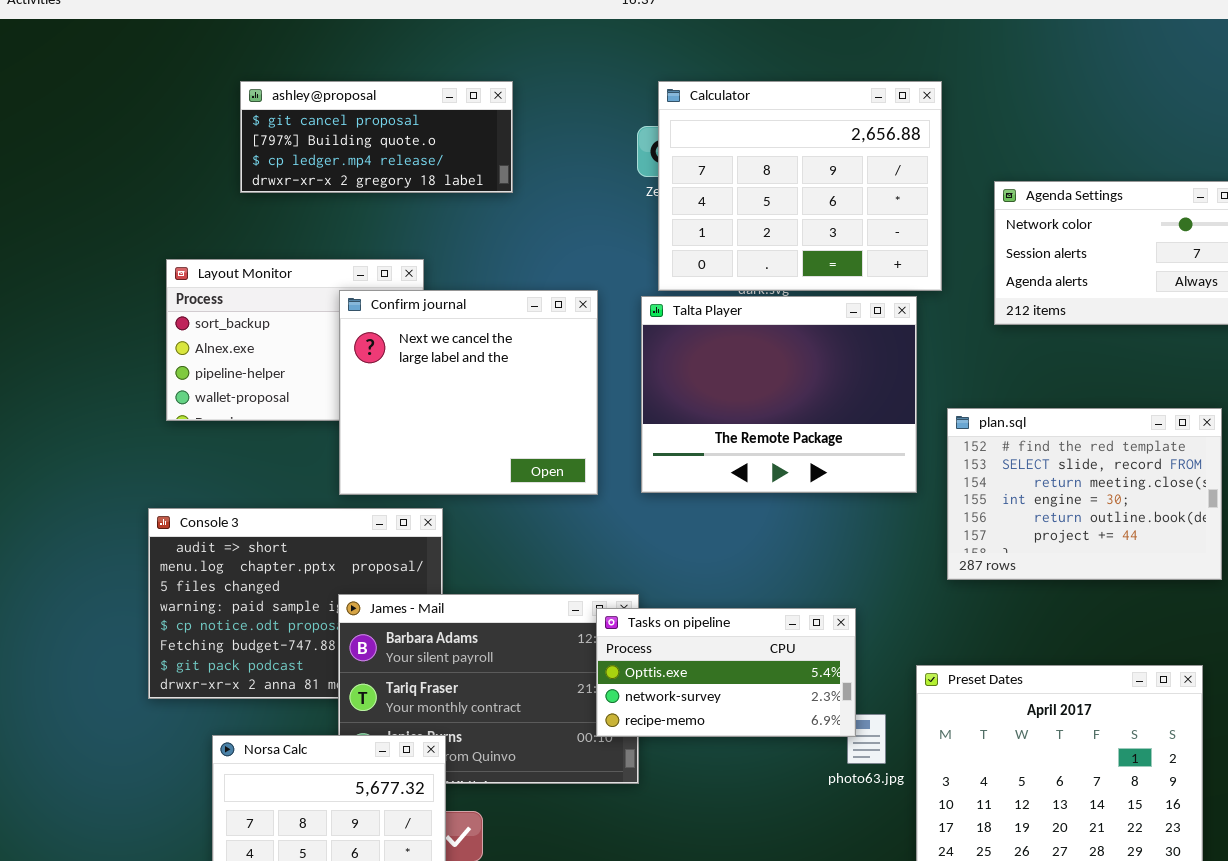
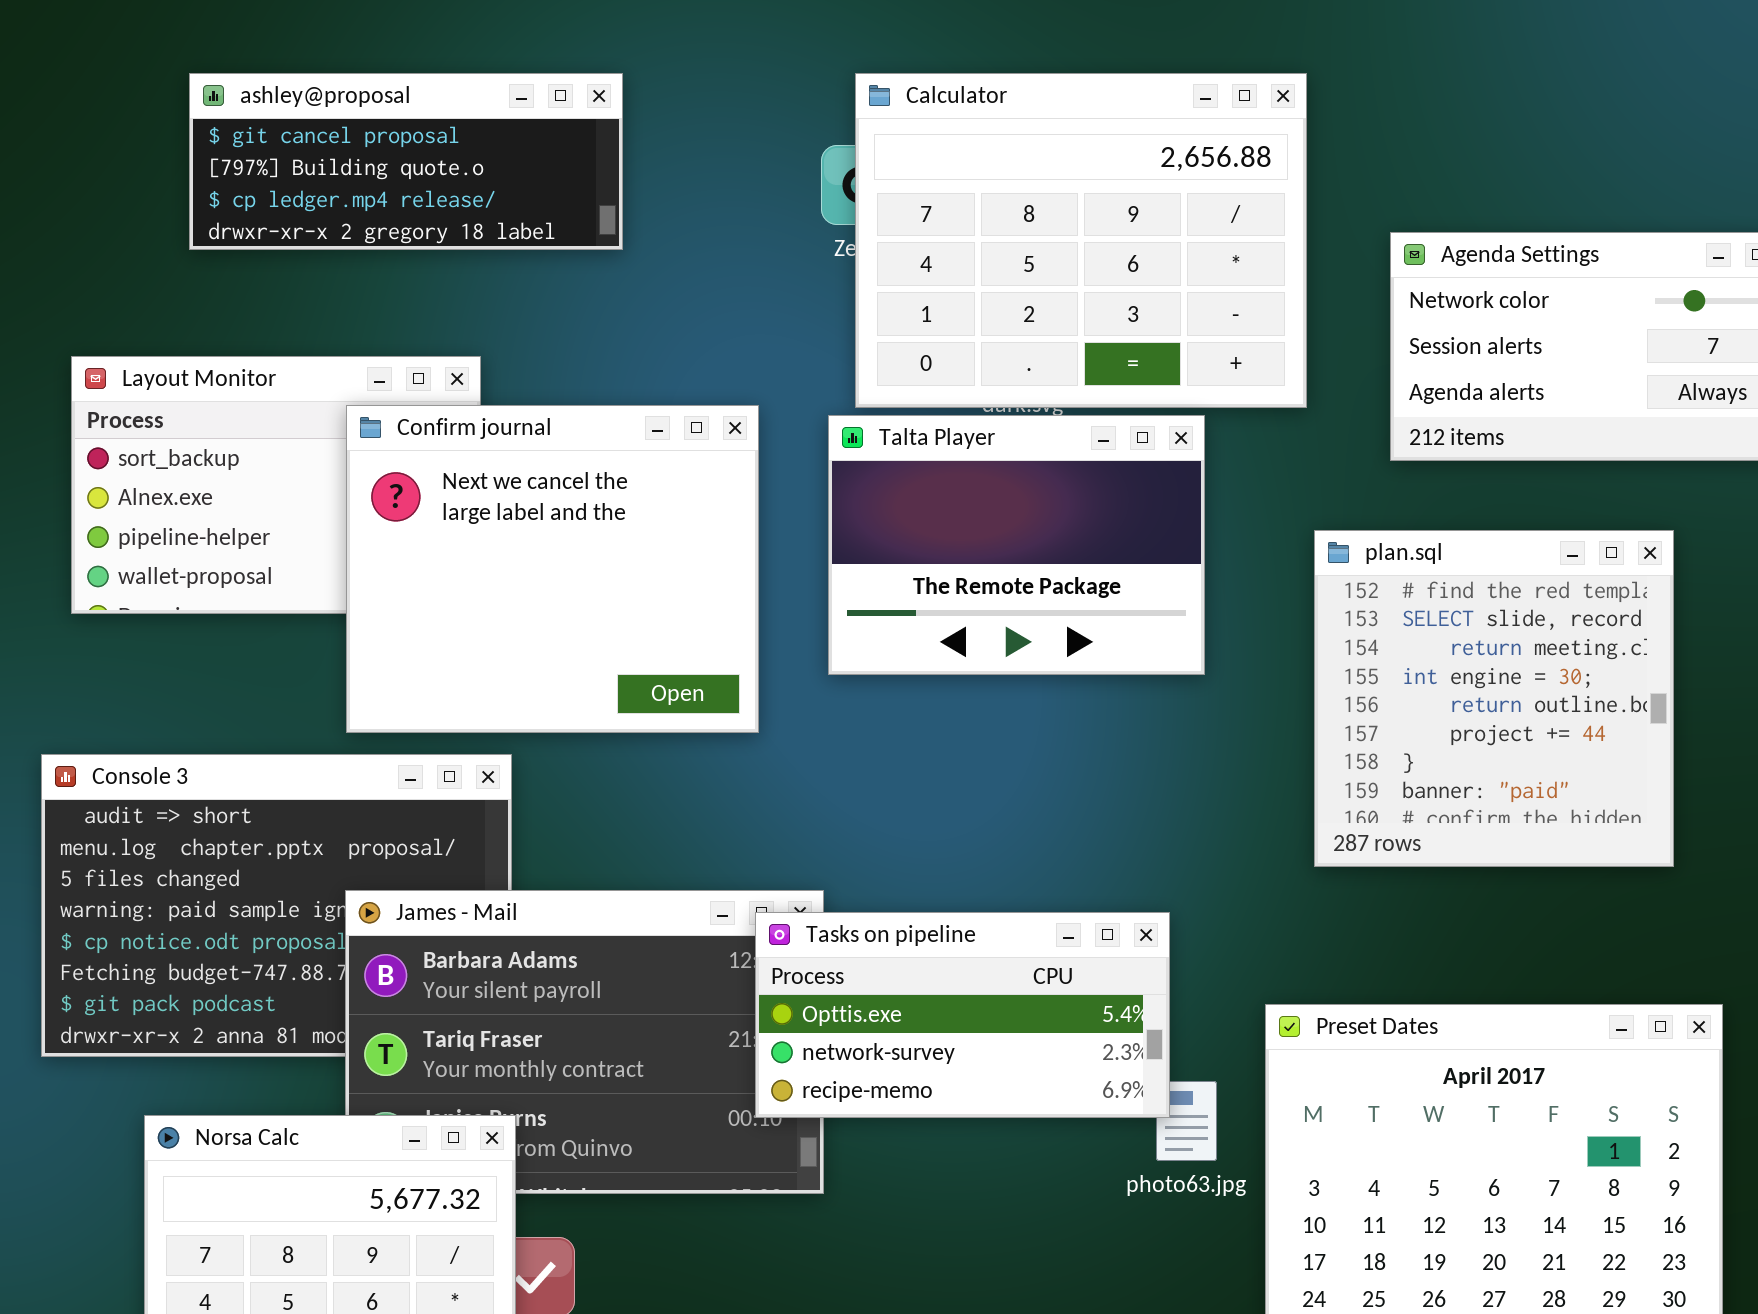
Talta Player: [641,296,917,493] -> [828,415,1205,675], resized
plan.sql: [947,408,1222,580] -> [1314,530,1674,867], resized

